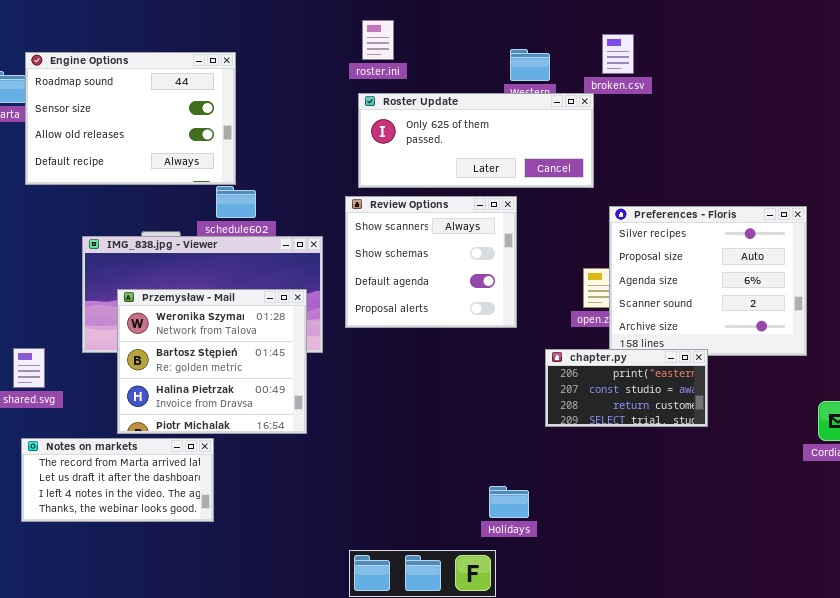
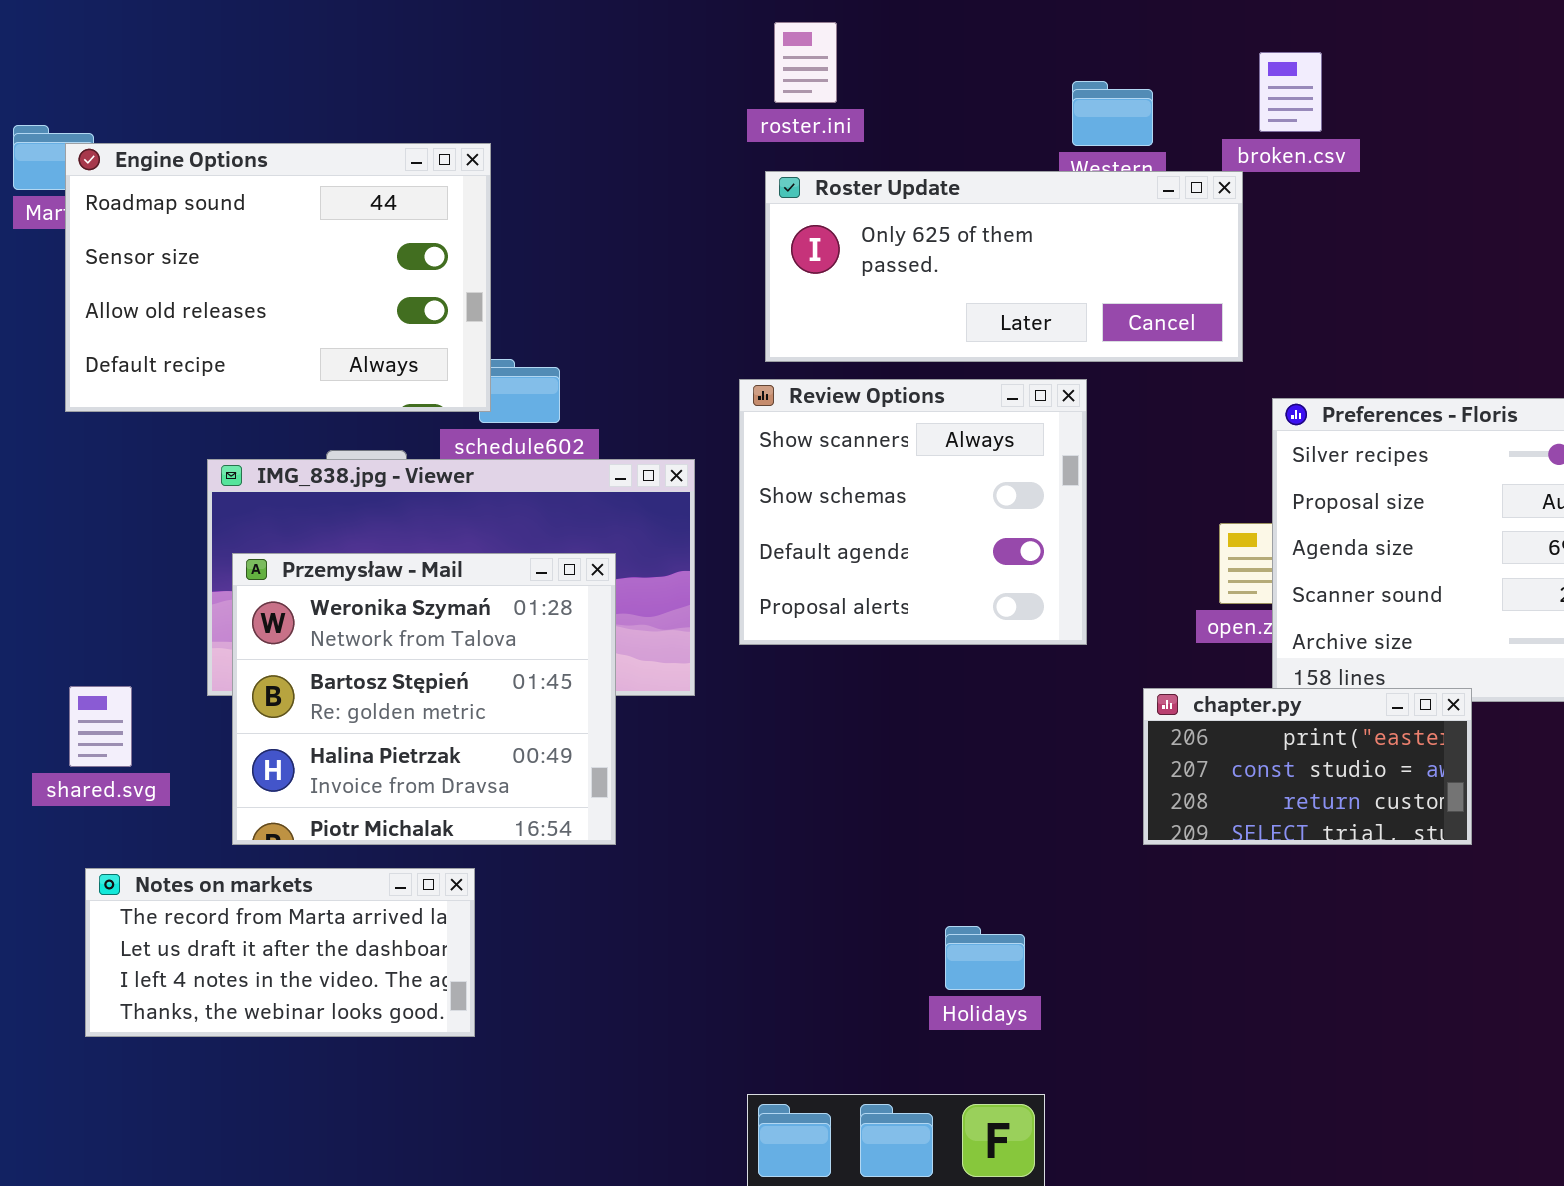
Engine Options: [25,52,236,185] -> [65,143,491,412], moved
Przemysław - Mail: [117,289,307,434] -> [232,553,616,845], moved
Holidays: [489,486,529,518] -> [945,926,1025,990], moved

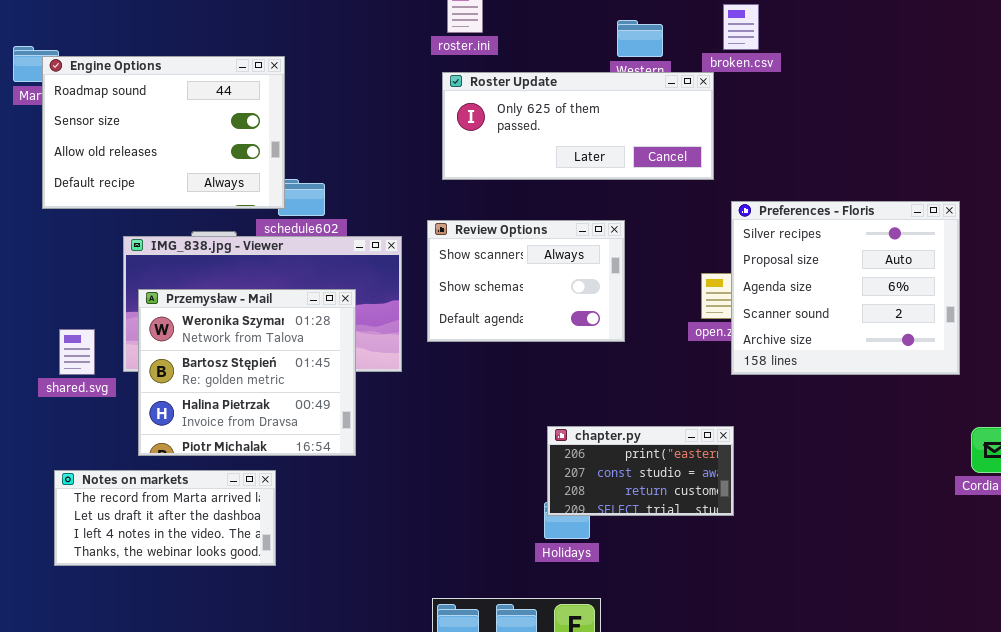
Review Options: [739,379,1087,645] -> [427,220,625,342], resized
shared.svg: [69,686,132,767] -> [59,329,95,375], moved
chapter.py: [1143,688,1472,845] -> [547,426,734,516], moved

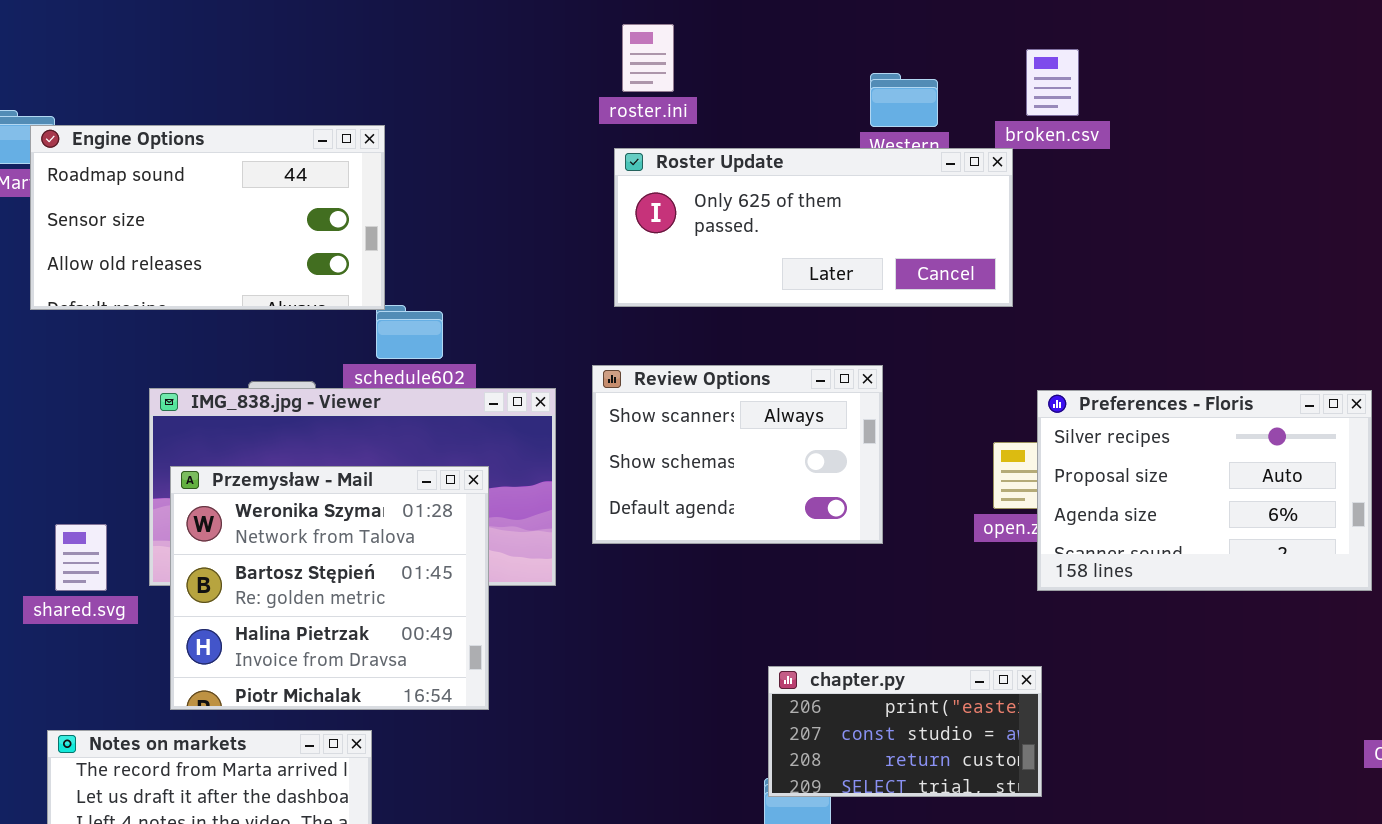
Engine Options: [42,56,285,209] -> [30,125,385,310], resized
Preferences - Floris: [731,201,960,375] -> [1037,390,1372,591], resized

